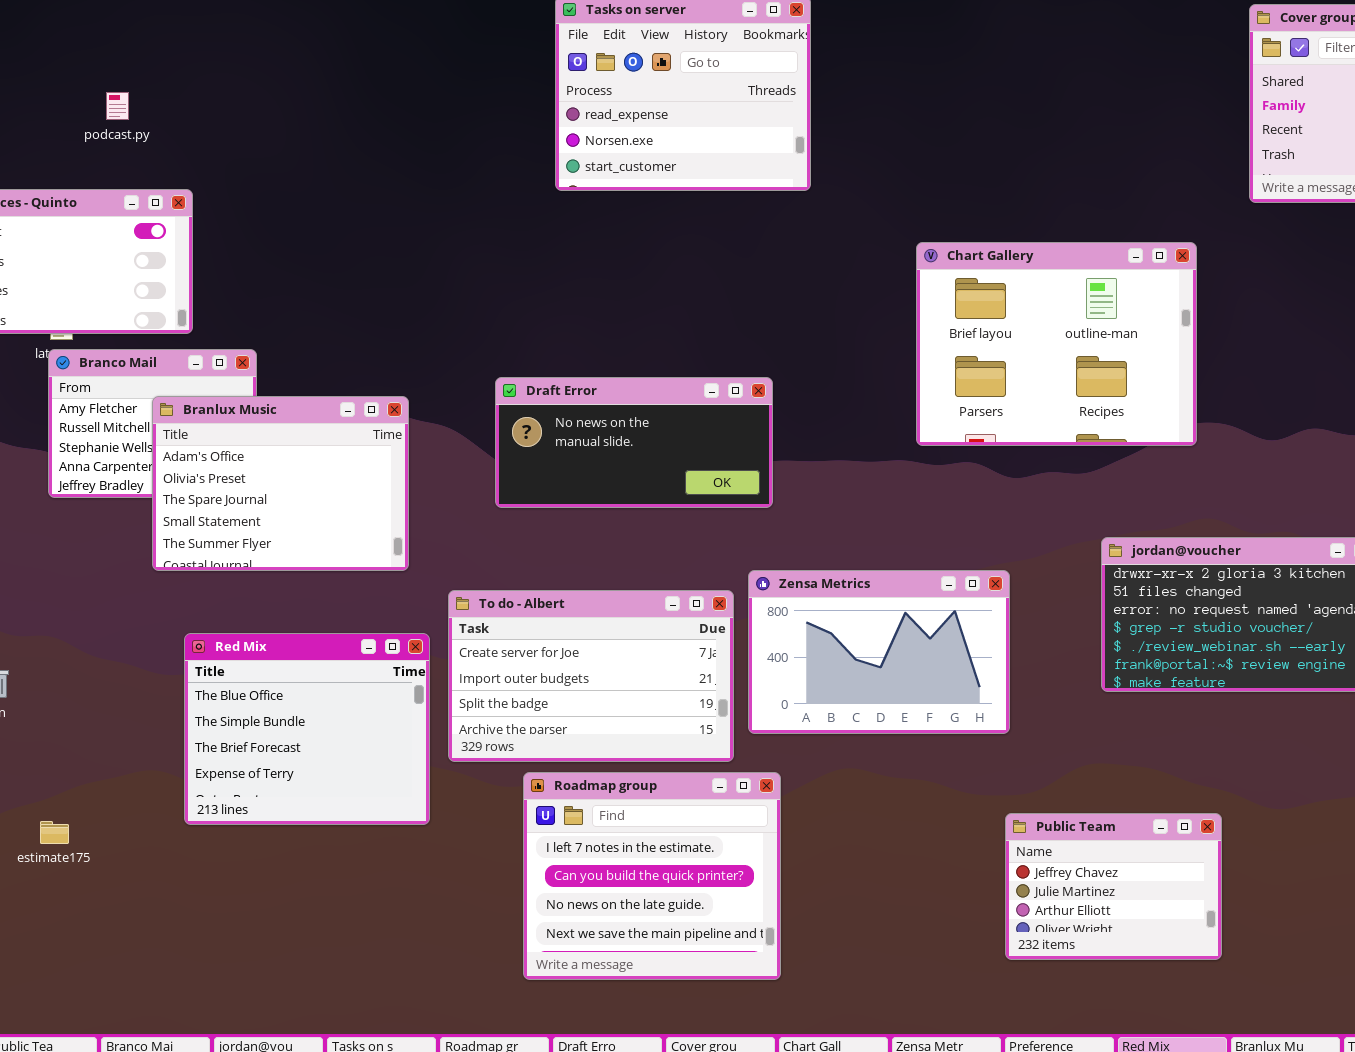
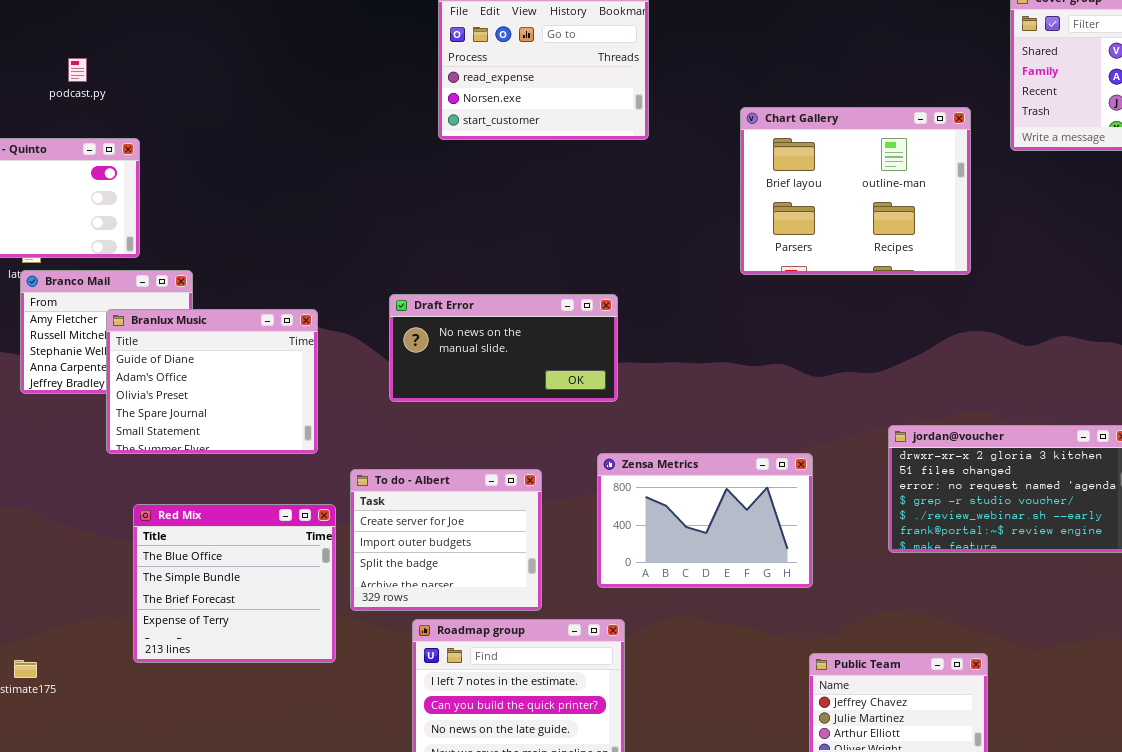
Chart Gallery: [916,242,1197,446] -> [740,107,971,275], moved
Branlux Music: [152,396,409,571] -> [106,309,318,454], scrolled up 1 row
To do - Albert: [448,590,734,762] -> [350,469,542,611], resized

